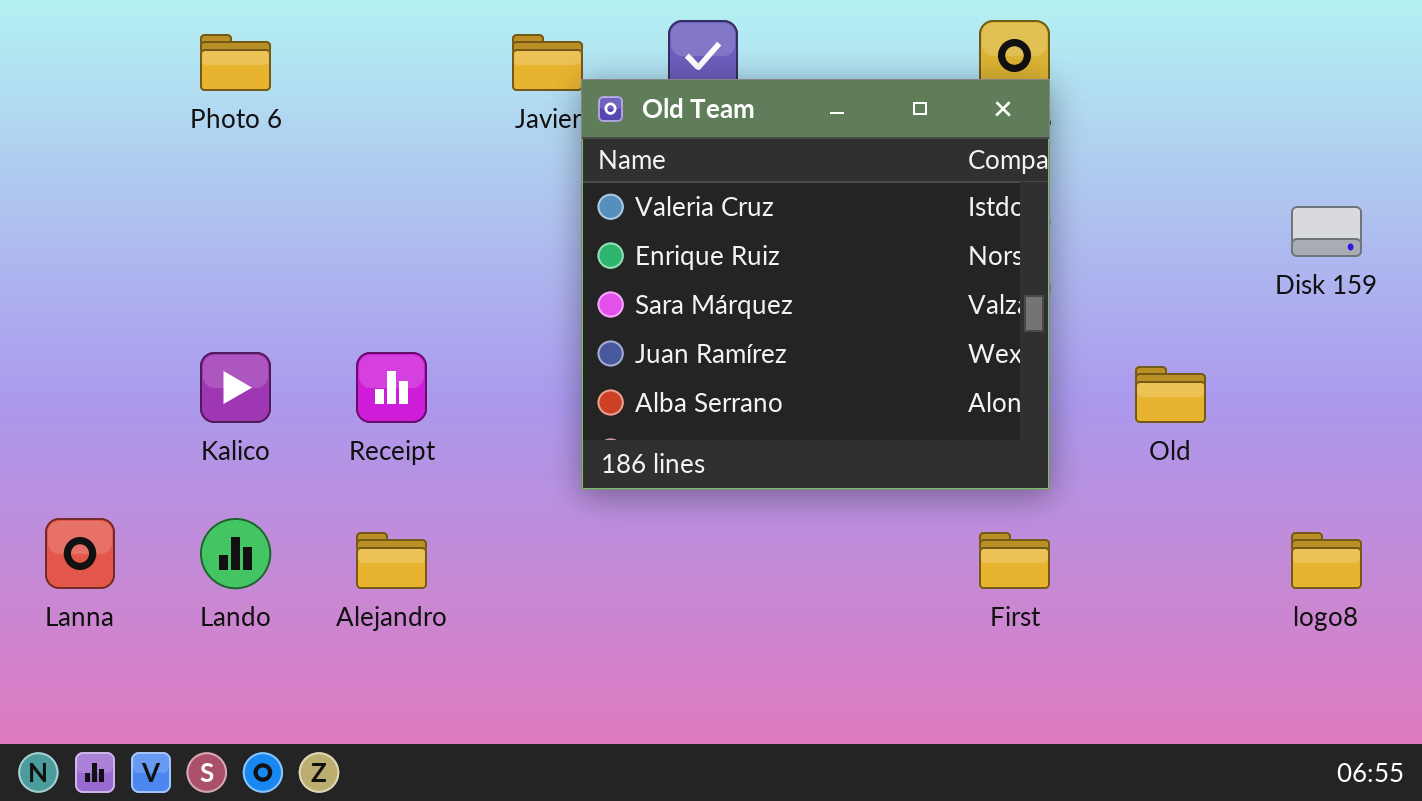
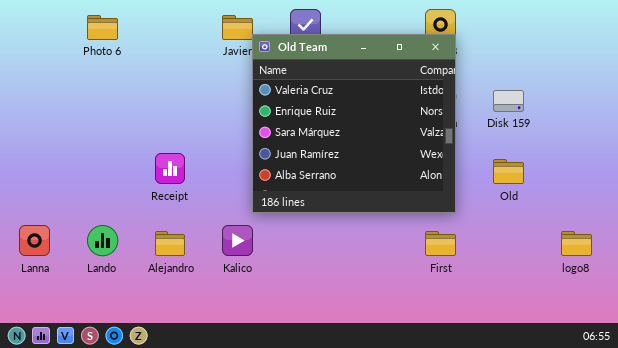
Disk 159: [1291,206,1362,257] -> [493,90,524,112], moved
Kalico: [200,352,271,423] -> [222,225,253,256], moved

